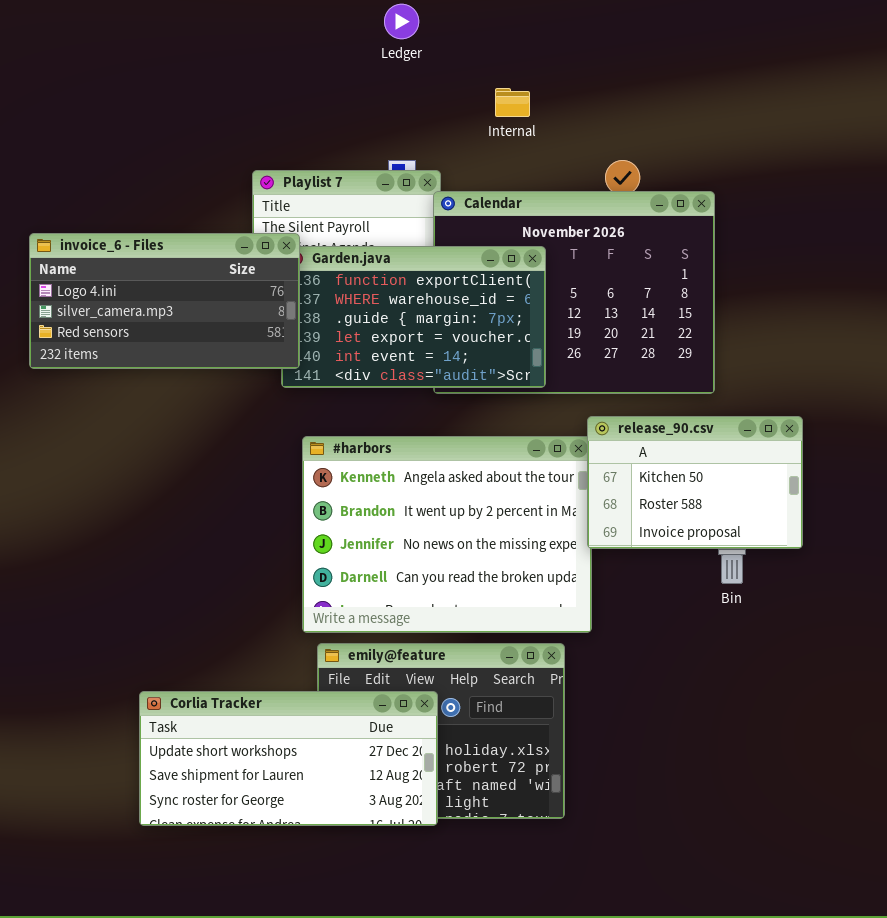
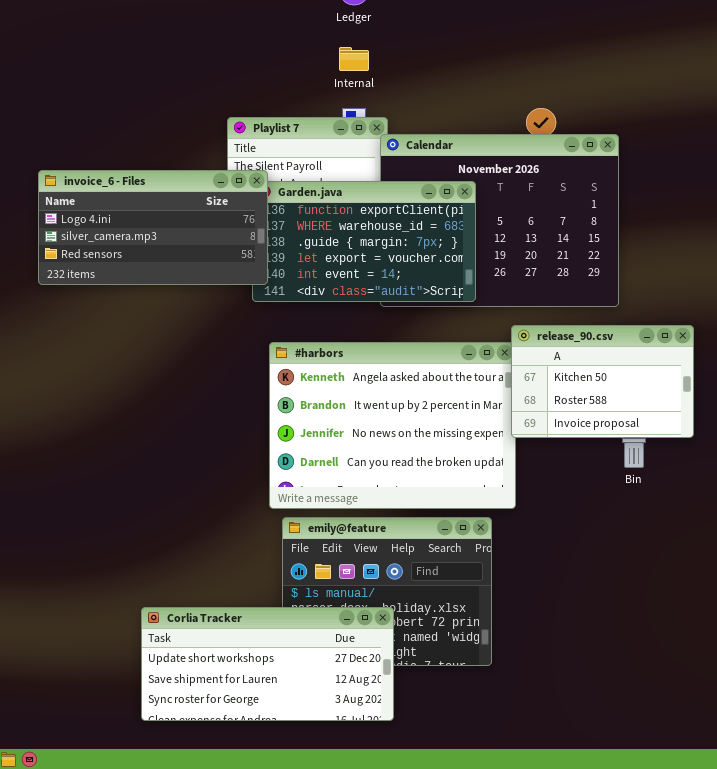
Internal: [495,88,530,117] -> [339,47,369,71], moved
Corlia Tracker: [139,691,438,826] -> [141,607,394,721], moved

